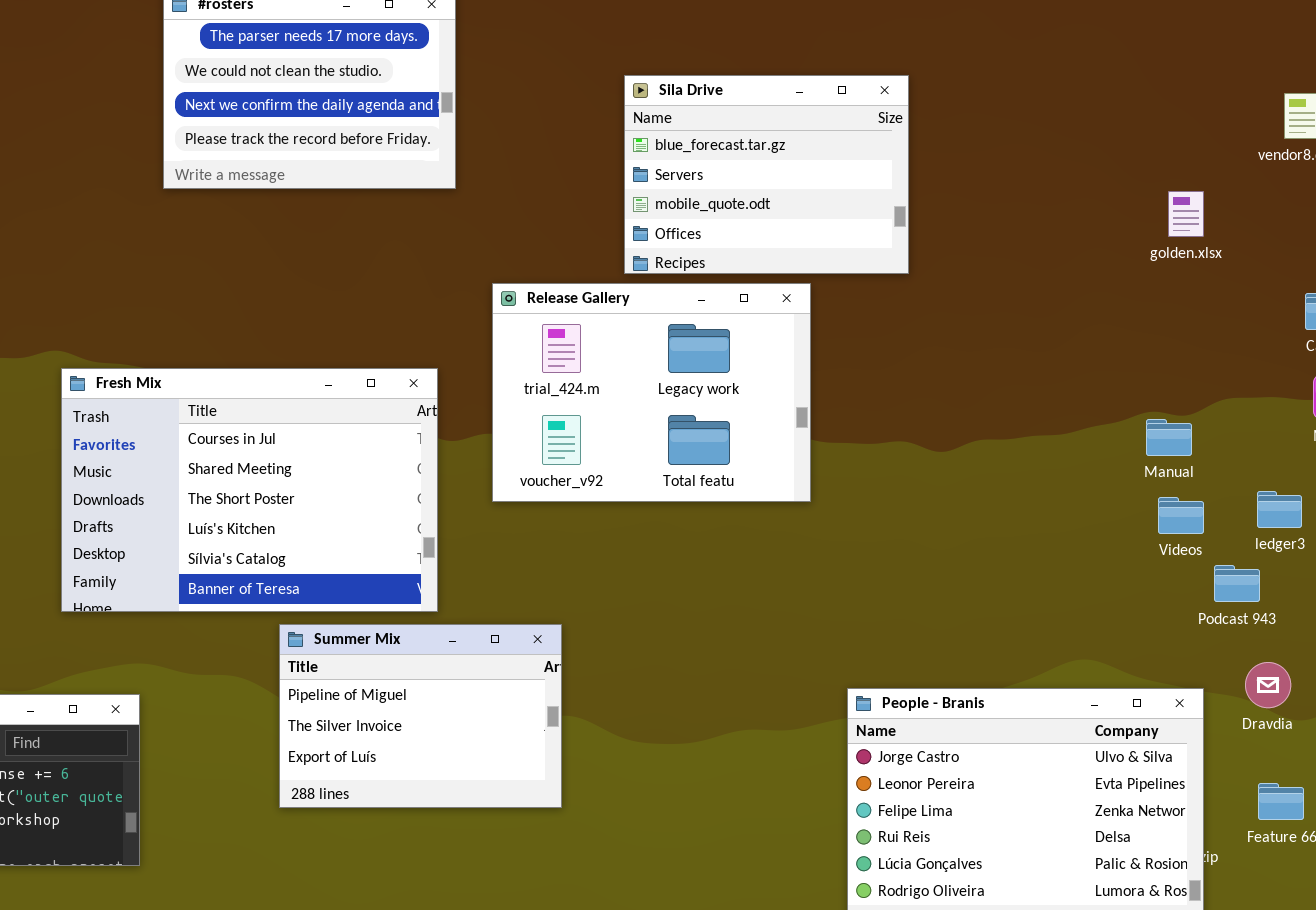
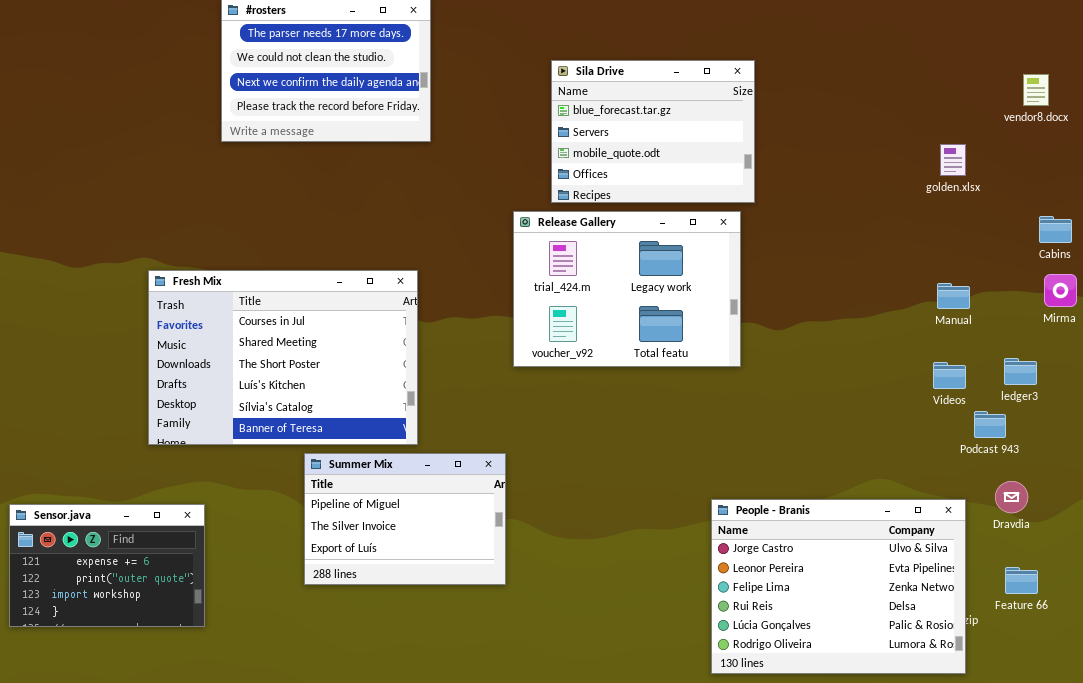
Release Gallery: [492,283,811,502] -> [513,211,741,367], moved
Manual: [1146,419,1192,456] -> [937,283,970,309], moved

